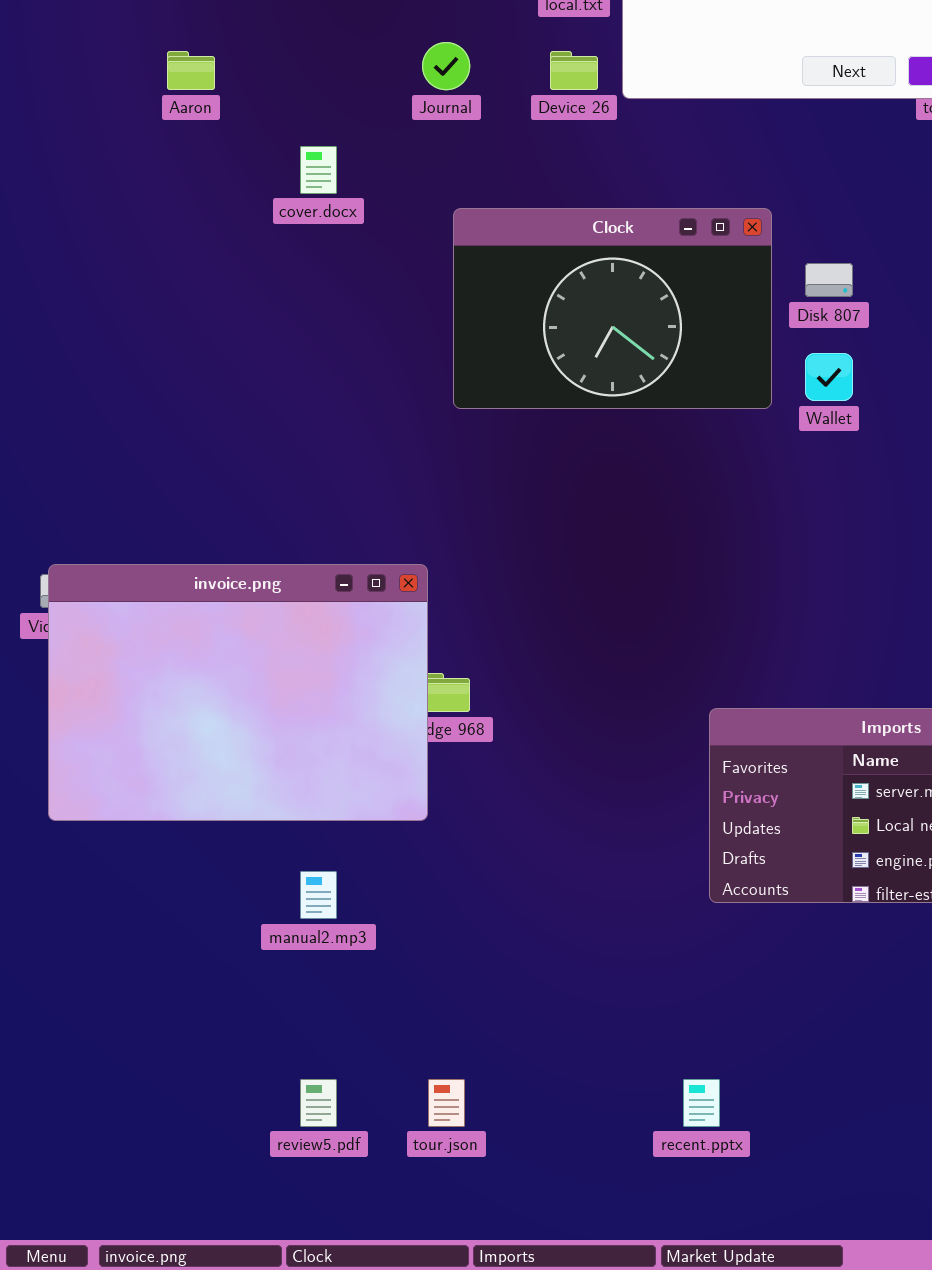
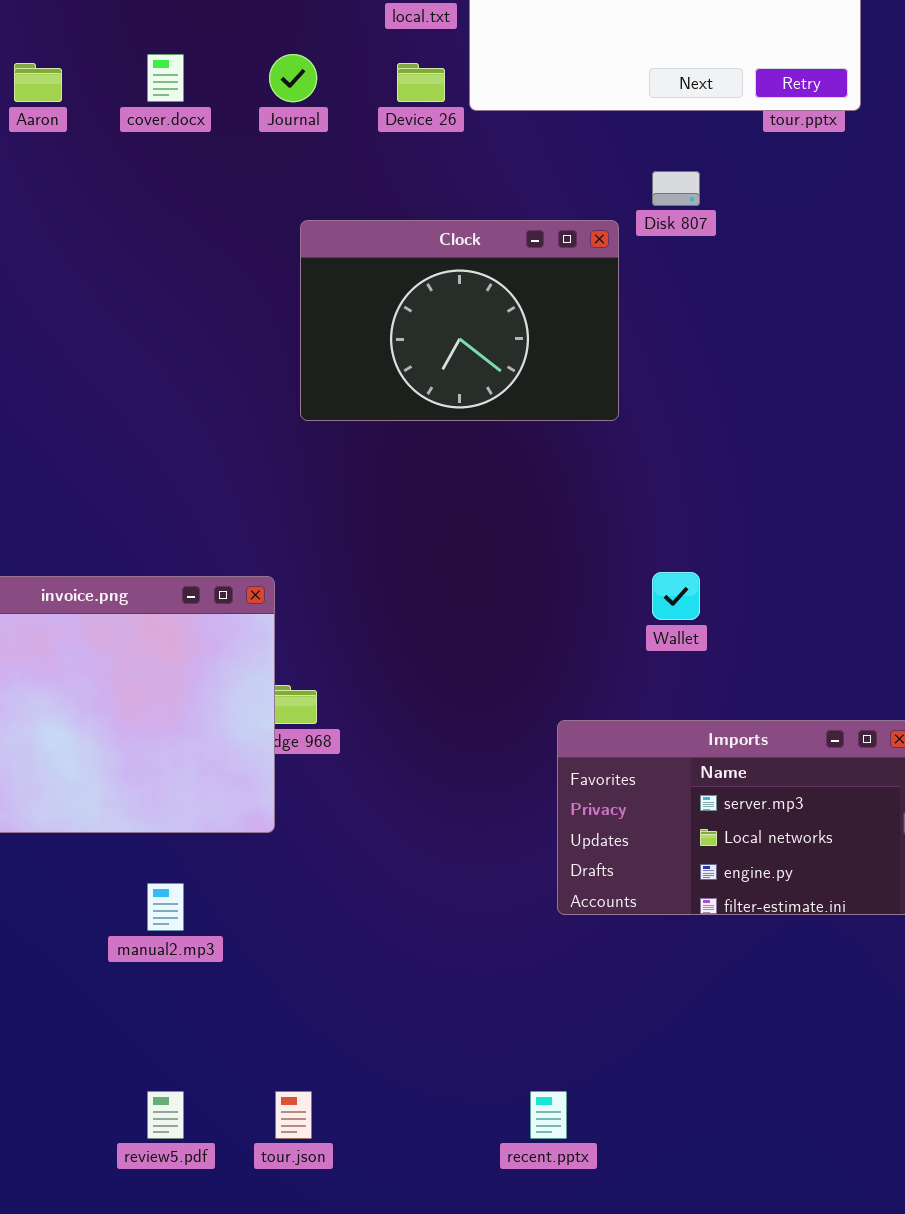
cover.docx: [300,146,337,194] -> [147,54,184,102], moved
Disk 807: [805,263,853,297] -> [652,171,700,206], moved
Wallet: [805,353,853,401] -> [652,572,700,620], moved

